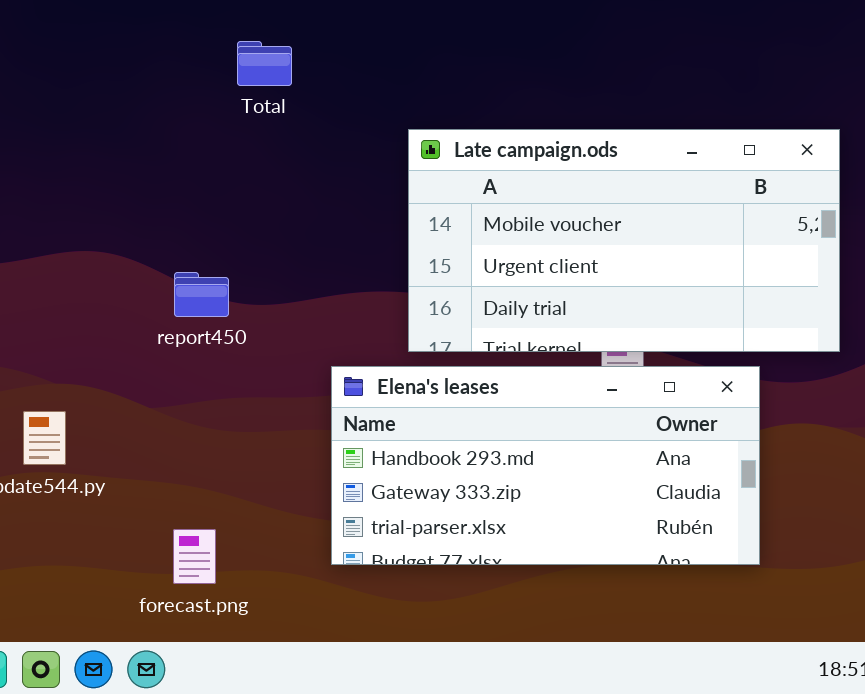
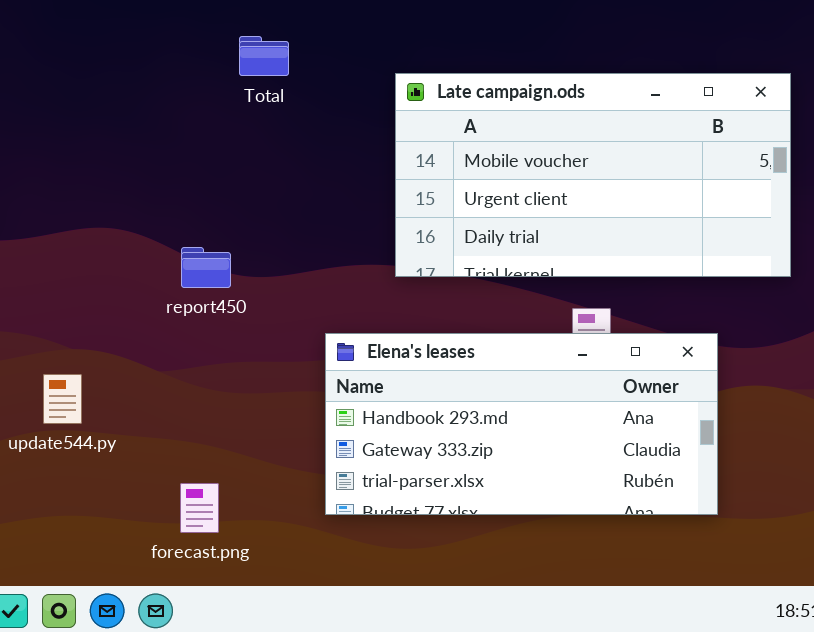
Late campaign.ods: [408,129,840,352] -> [395,73,791,277], moved

